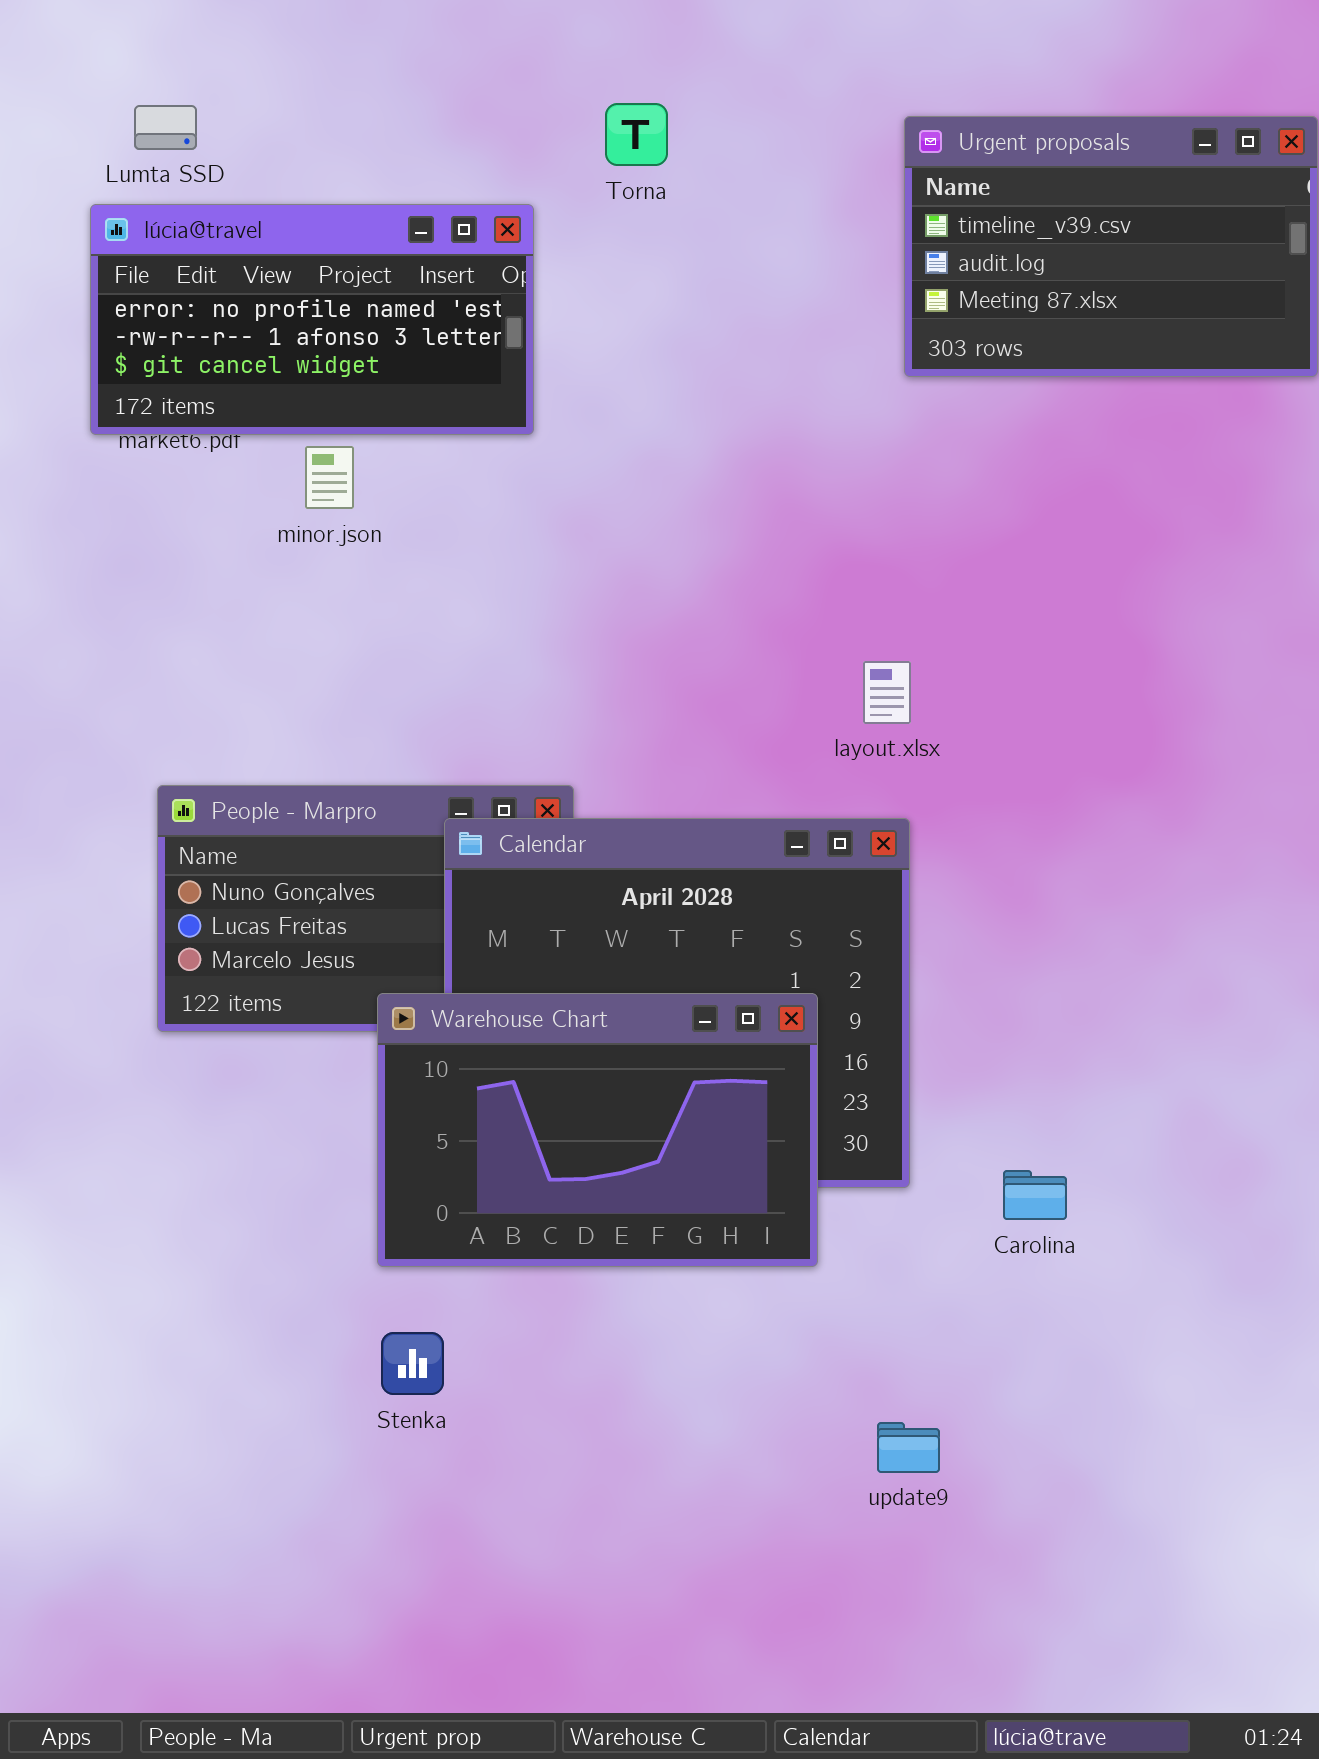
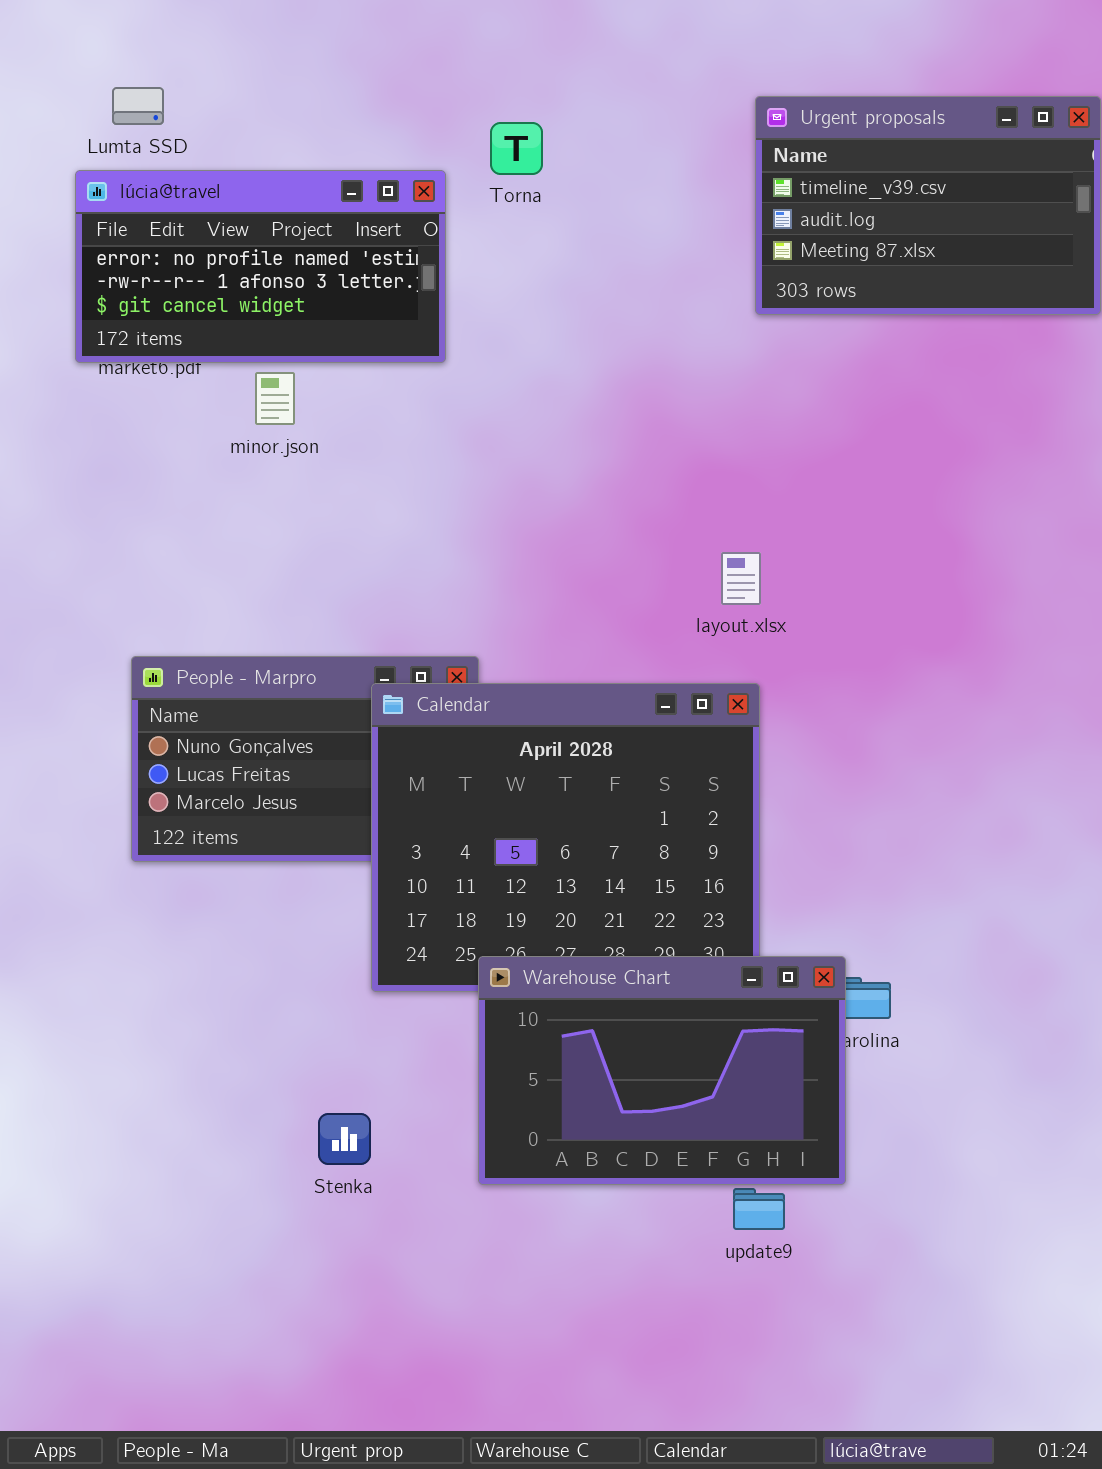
Torna: [605,103,668,166] -> [490,122,543,175], moved
Warehouse Chart: [377,993,818,1267] -> [478,956,846,1185], moved

